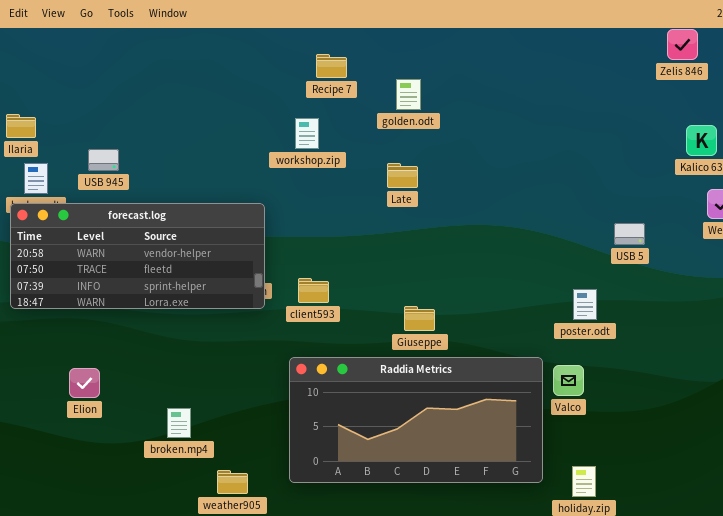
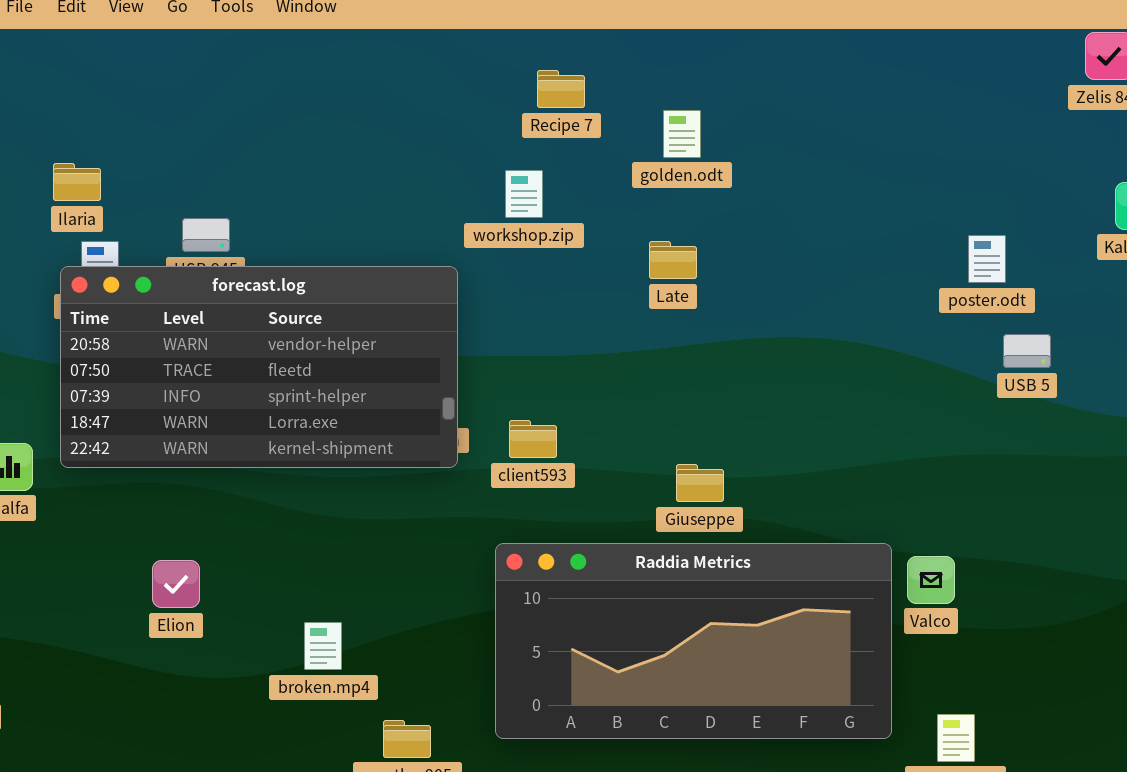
forecast.log: [10,203,265,309] -> [60,266,458,468], resized
poster.odt: [573,289,597,320] -> [968,235,1006,283], moved

